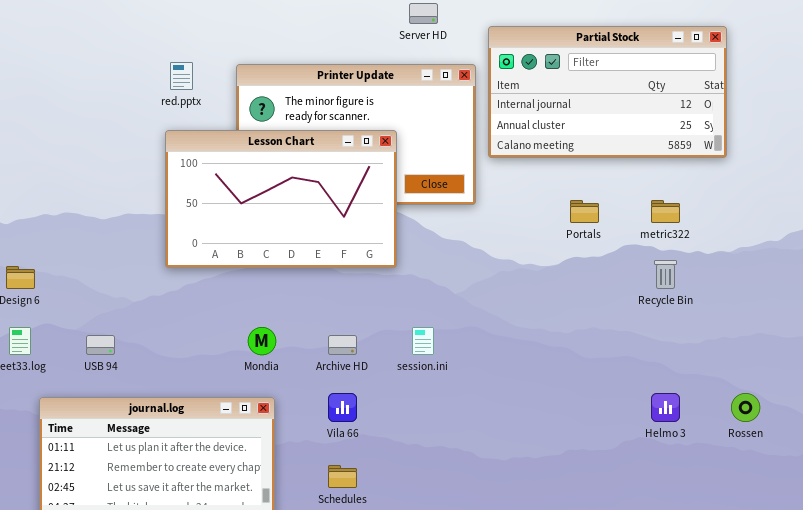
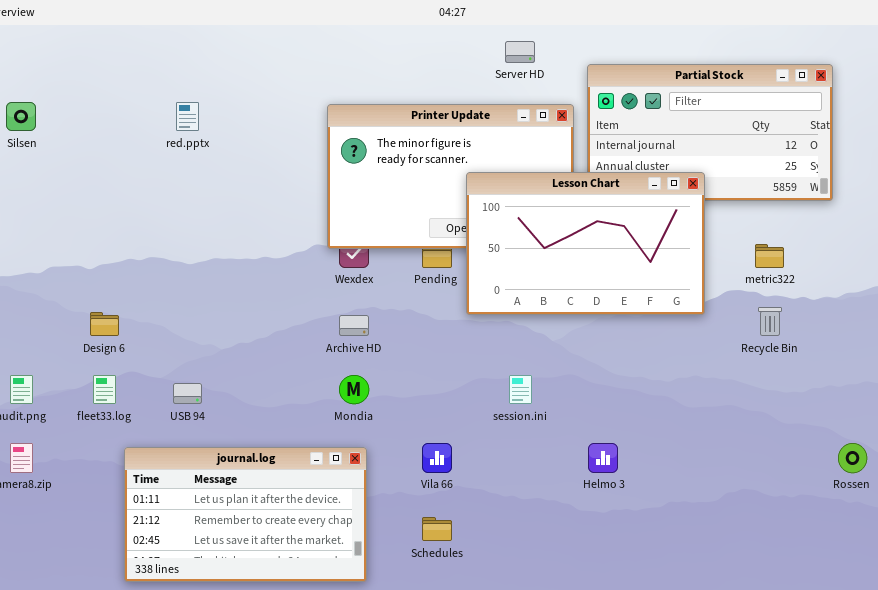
red.pptx: [170,62,193,90] -> [176,102,199,131], moved
Lesson Chart: [165,130,397,268] -> [466,172,705,315], moved
Archive HD: [328,335,357,355] -> [339,315,369,336], moved
Helmo 3: [651,393,680,422] -> [588,443,618,473], moved

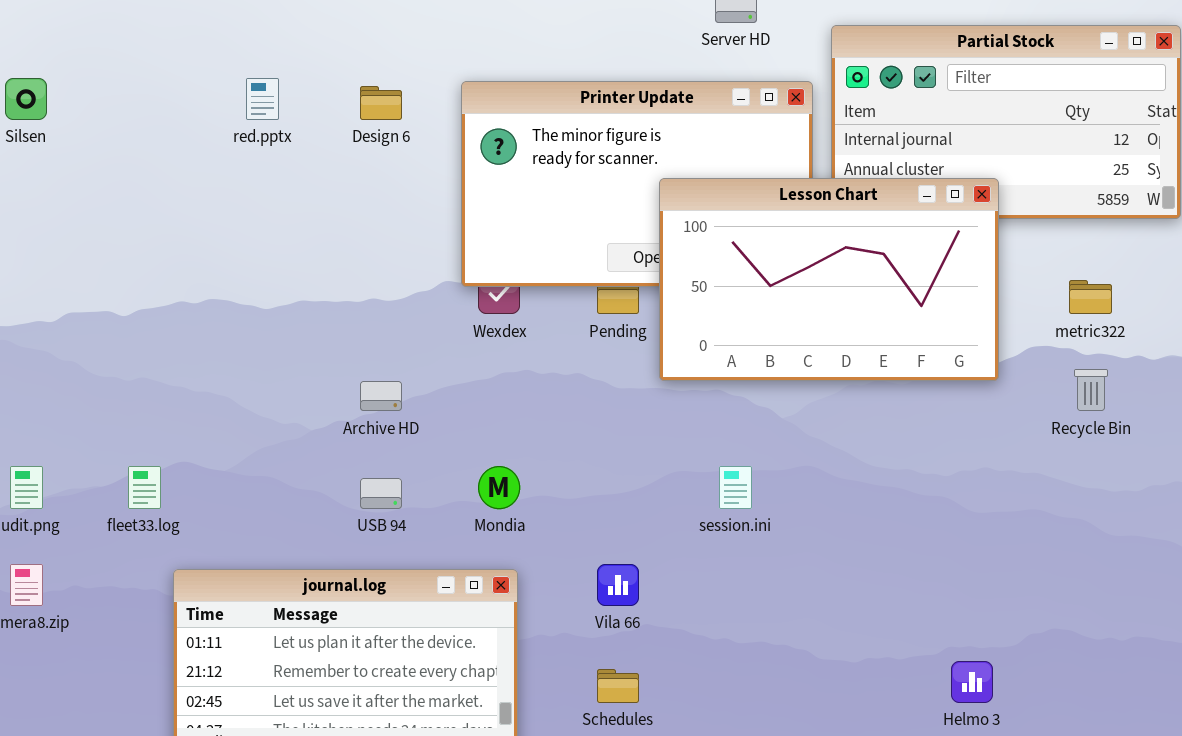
Design 6: [90,312,119,336] -> [360,86,402,120], moved
Archive HD: [339,315,369,336] -> [360,381,402,411], moved
USB 94: [173,383,202,404] -> [360,478,402,509], moved
Helmo 3: [588,443,618,473] -> [951,661,993,703], moved

